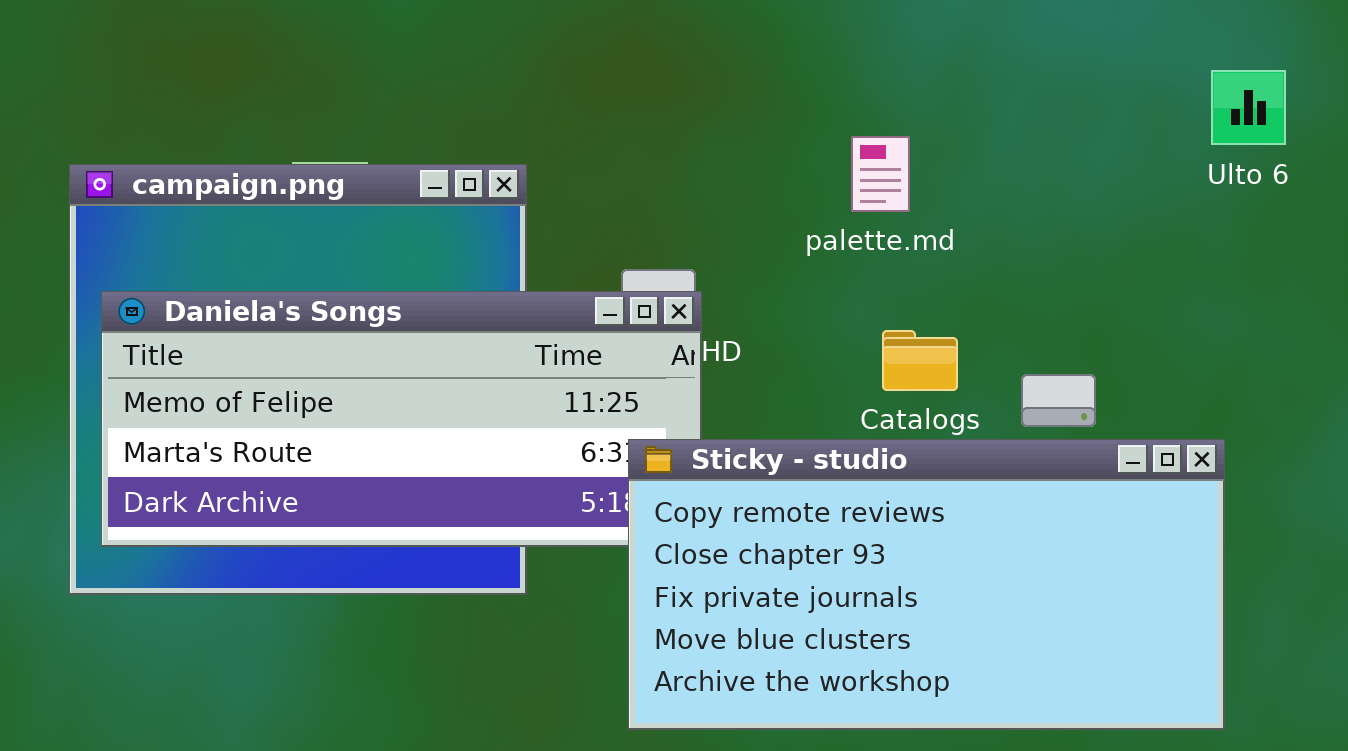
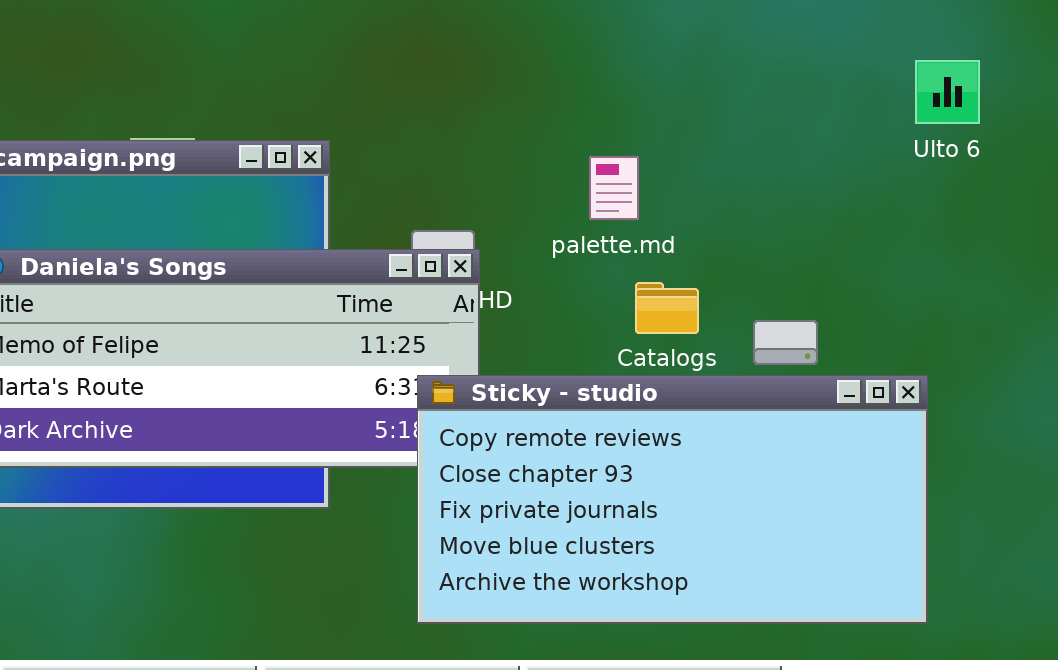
palette.md: [851,136,910,212] -> [589,156,639,220], moved

